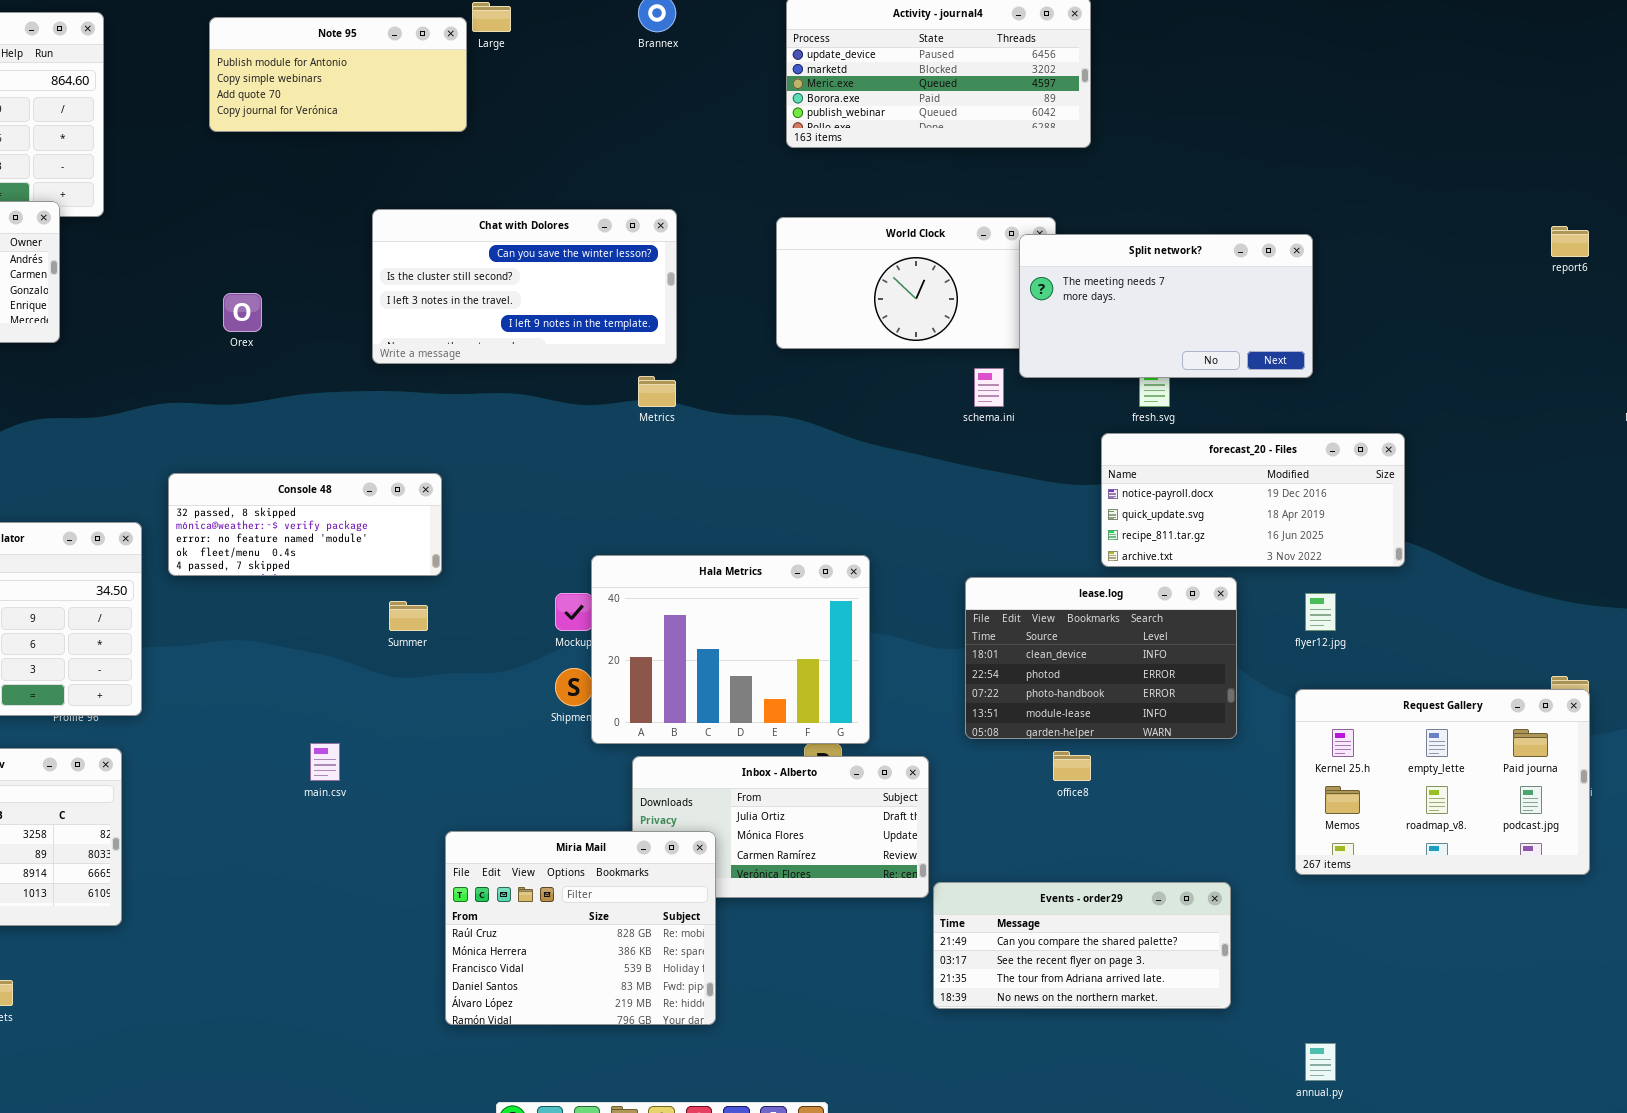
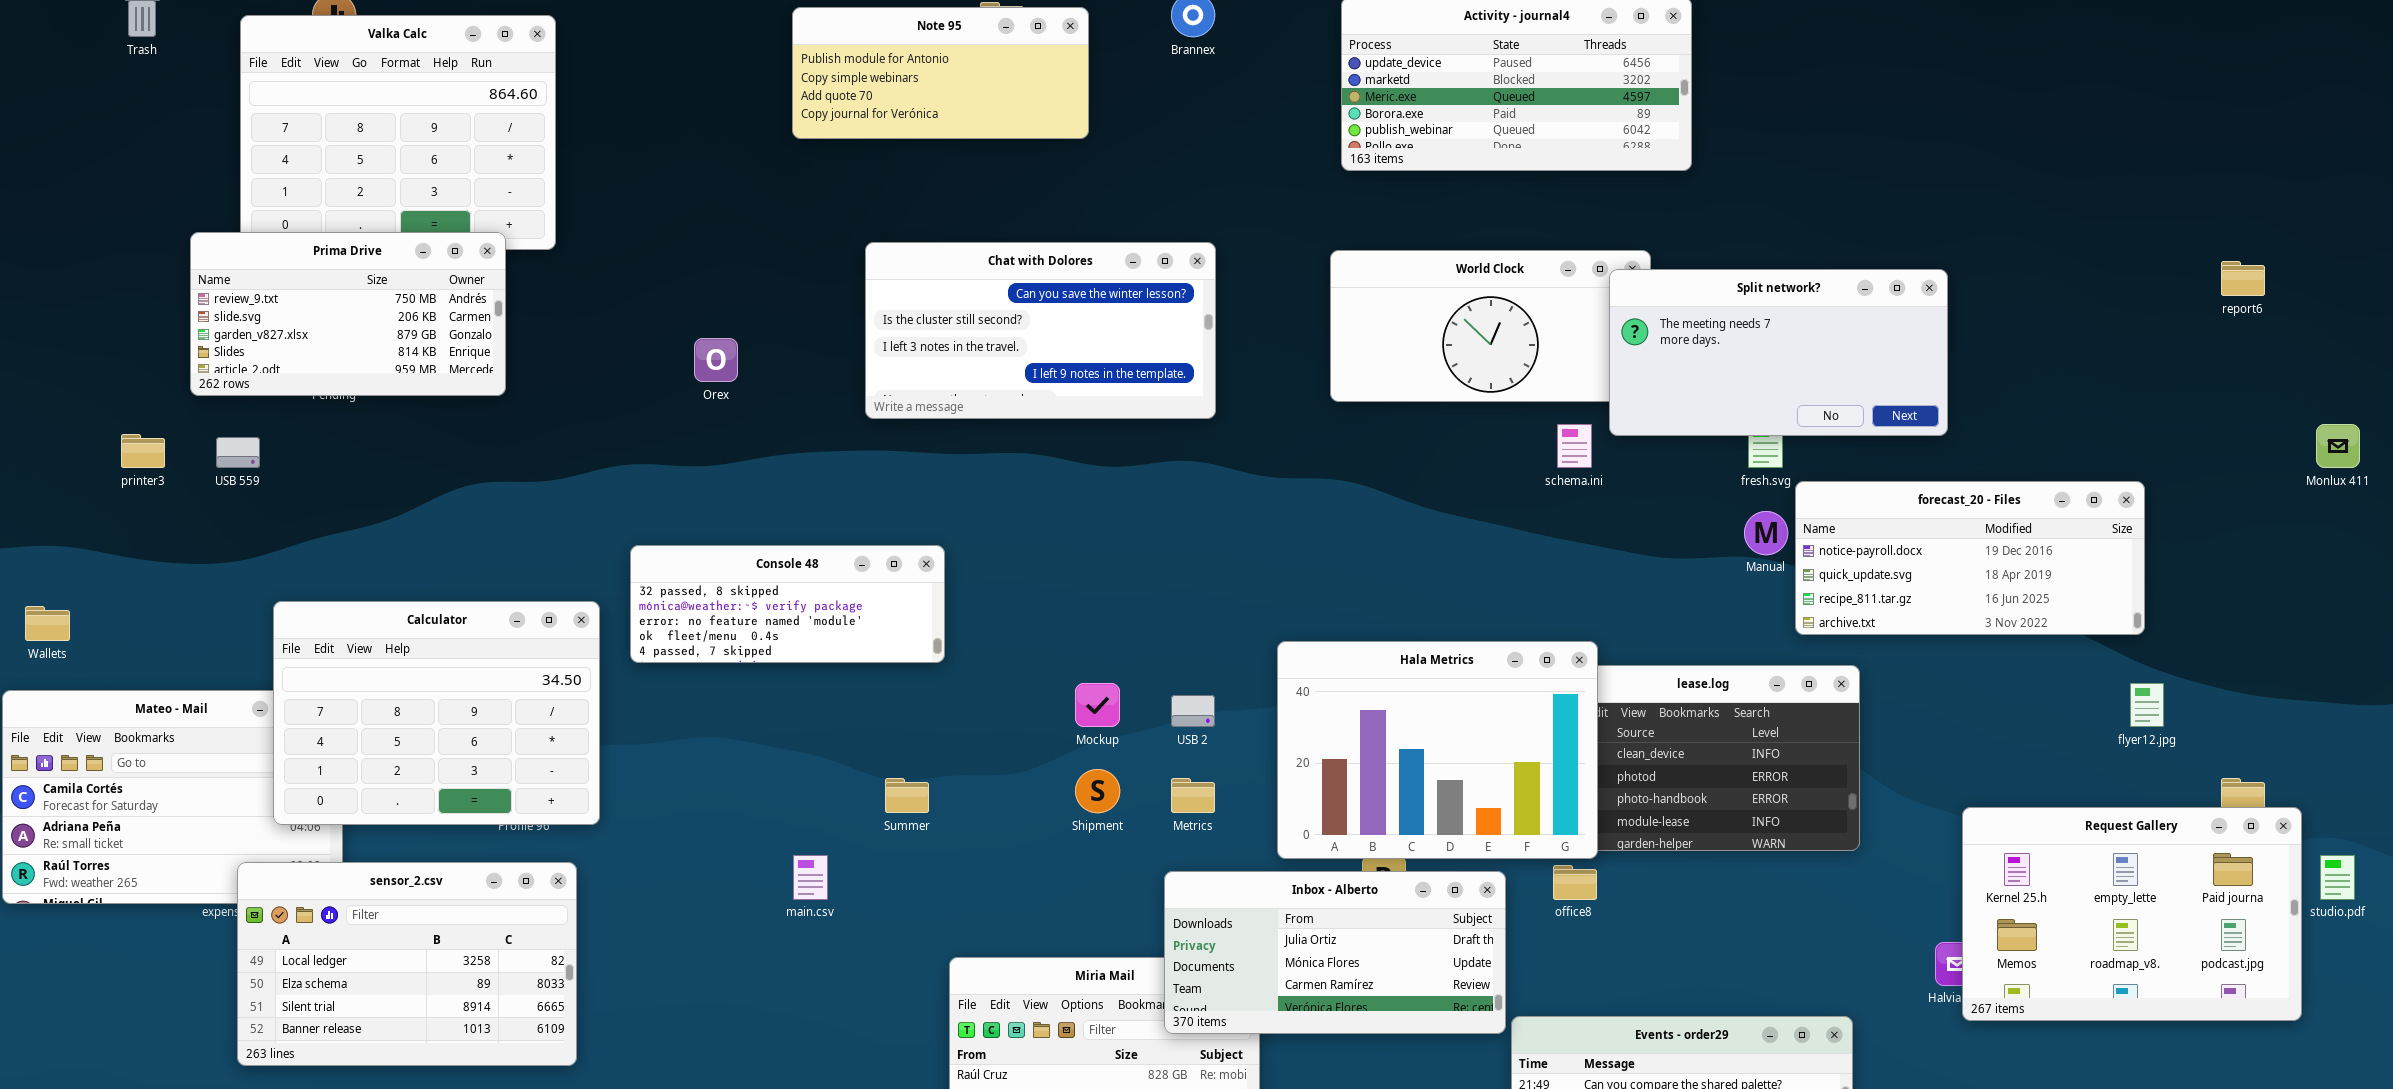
Note 95: [209,17,467,132] -> [792,7,1089,139], moved
Metrics: [638,376,676,407] -> [1171,778,1215,813], moved
forecast_20 - Files: [1101,433,1405,567] -> [1795,481,2145,635], moved
Hala Metrics: [591,555,870,744] -> [1277,641,1598,859], moved
flyer12.jpg: [1305,593,1336,631] -> [2130,683,2164,727], moved
Summer: [389,601,428,631] -> [885,778,929,813], moved
Request Gallery: [1295,689,1590,875] -> [1962,807,2302,1021], moved
office8: [1053,751,1091,781] -> [1553,865,1597,900], moved
Inbox - Alberto: [632,756,929,898] -> [1164,871,1506,1034], raised

